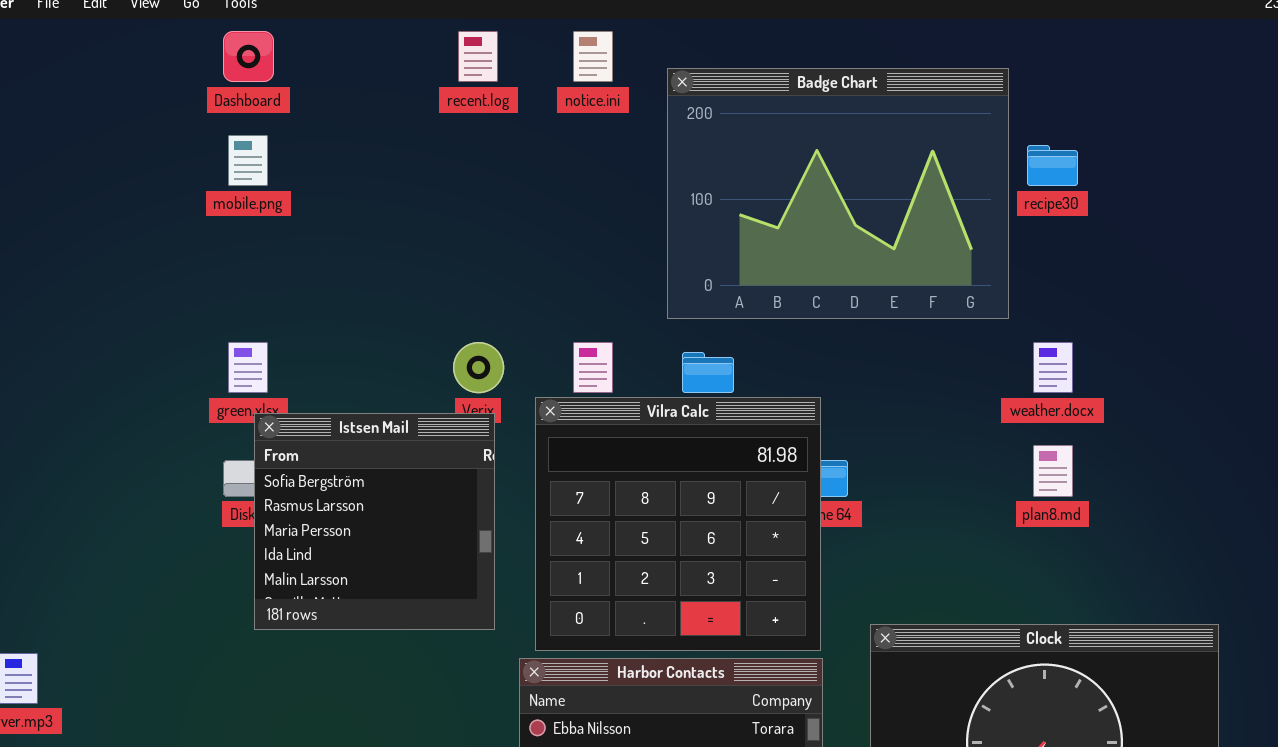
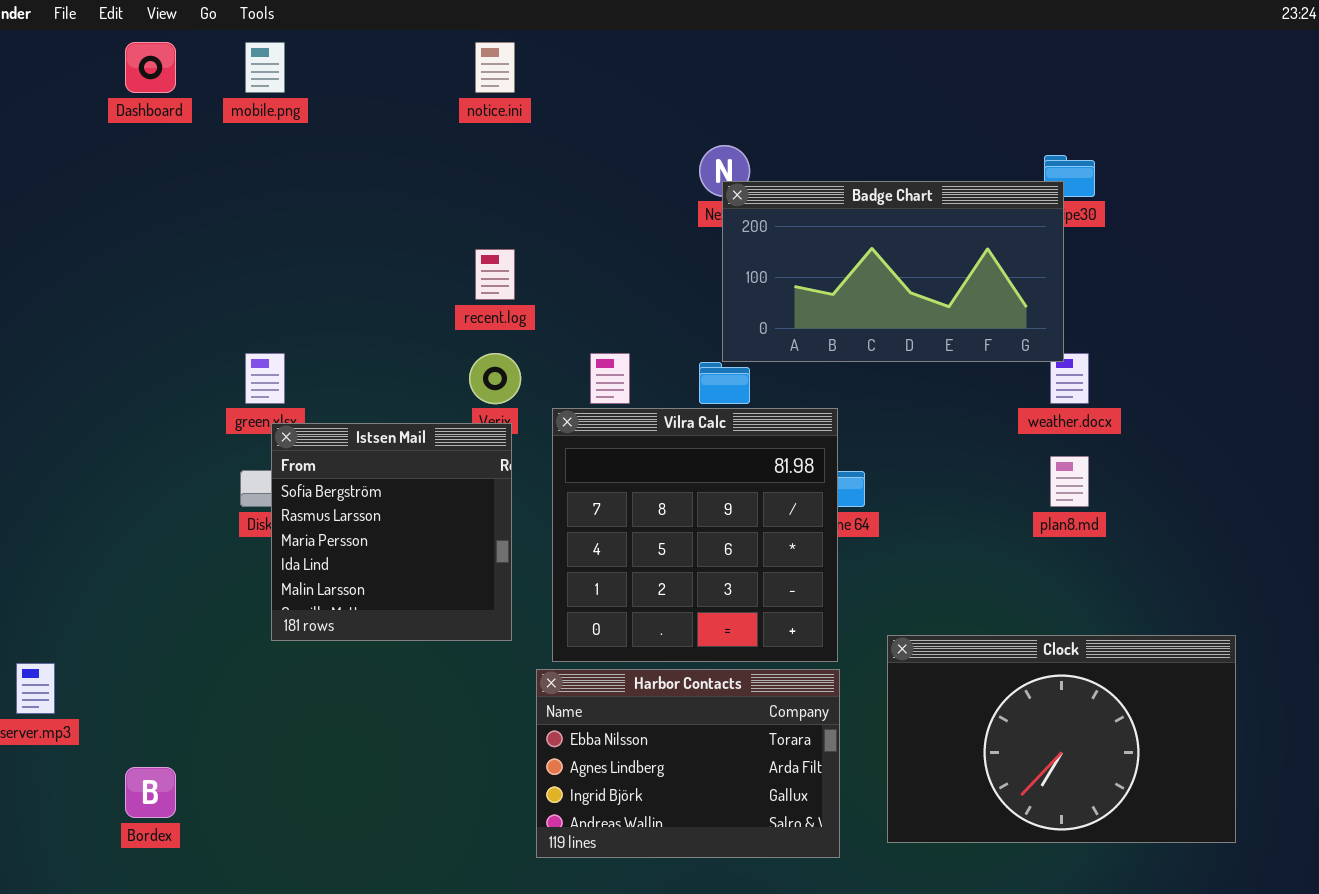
Dashboard: [223,31,274,82] -> [125,42,176,93], moved
recent.log: [458,31,498,82] -> [475,249,515,300], moved
notice.ini: [573,31,613,82] -> [475,42,515,93], moved
Badge Chart: [667,68,1009,319] -> [722,181,1064,362], moved, resized
mobile.png: [228,135,268,186] -> [245,42,285,93], moved

